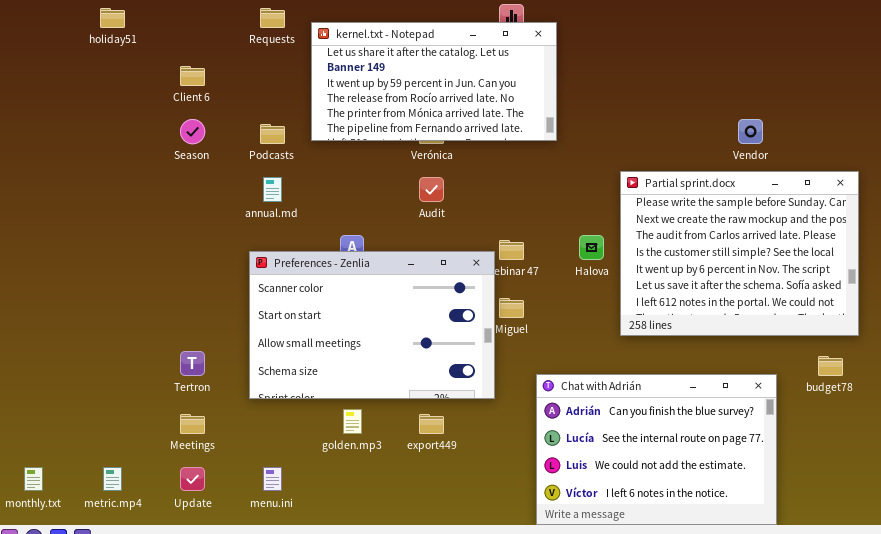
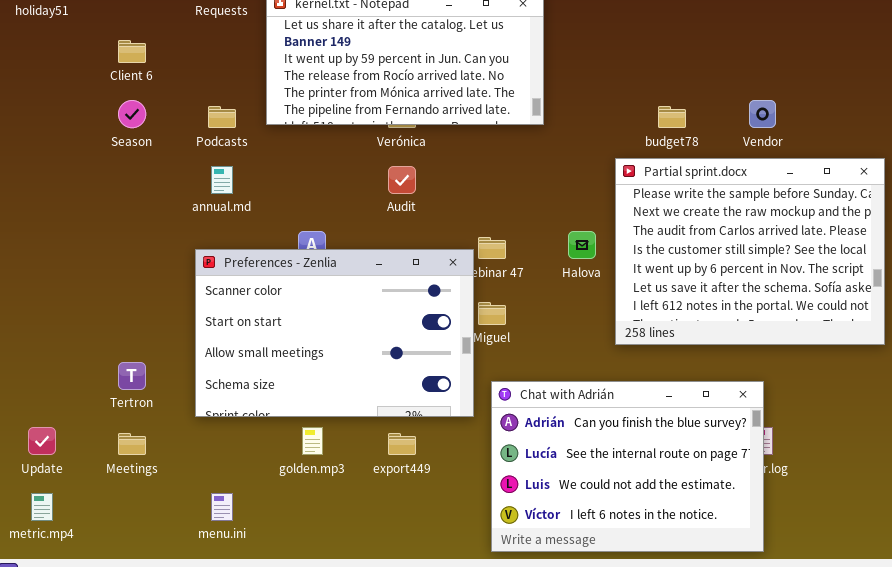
budget78: [818,356,843,376] -> [658,106,686,128], moved
Chat with Adrián: [536,374,777,525] -> [491,381,764,552], moved
Update: [180,467,205,491] -> [28,427,56,455], moved

